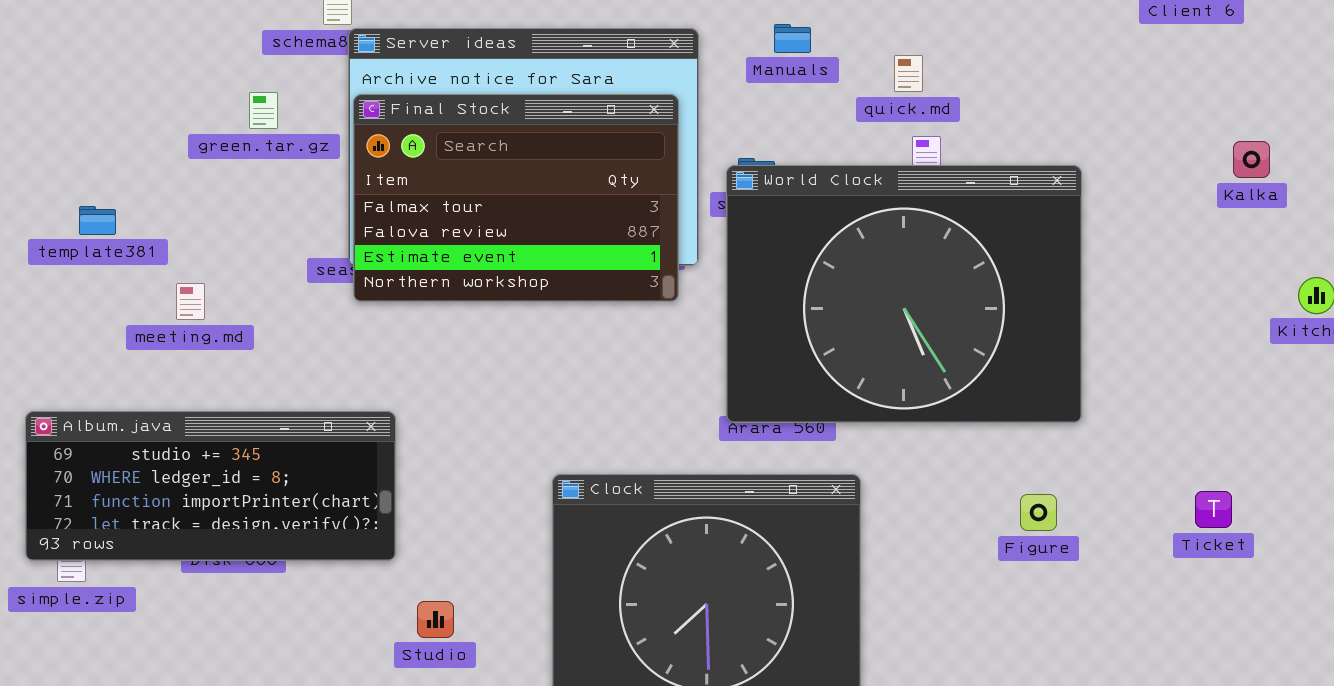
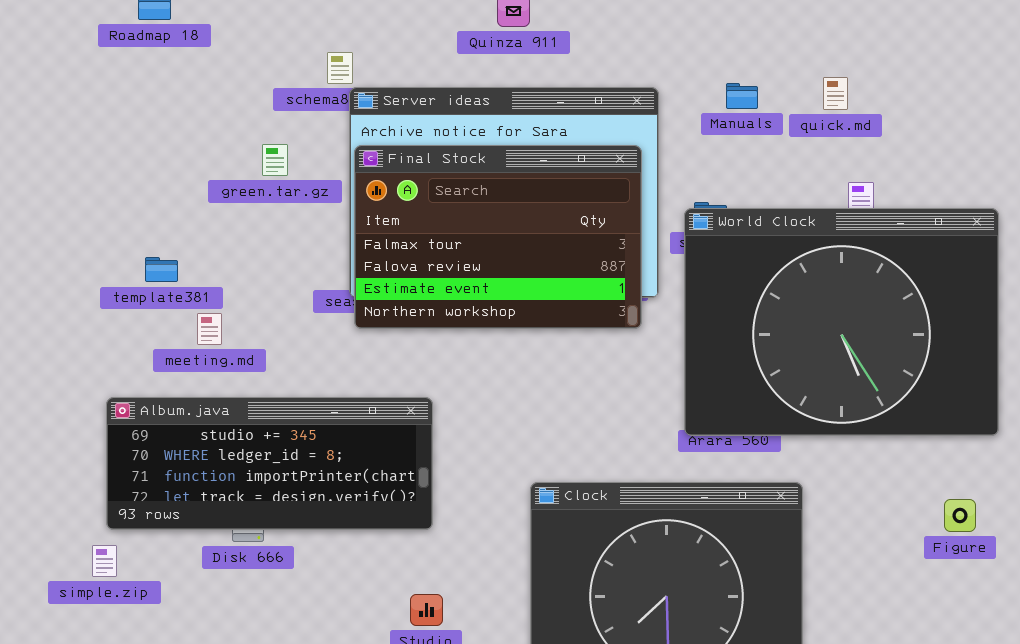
quick.md: [894,55,923,92] -> [823,77,848,110], moved
template381: [79,206,116,235] -> [145,257,178,282], moved
Album.java: [25,411,396,561] -> [106,397,433,530], moved

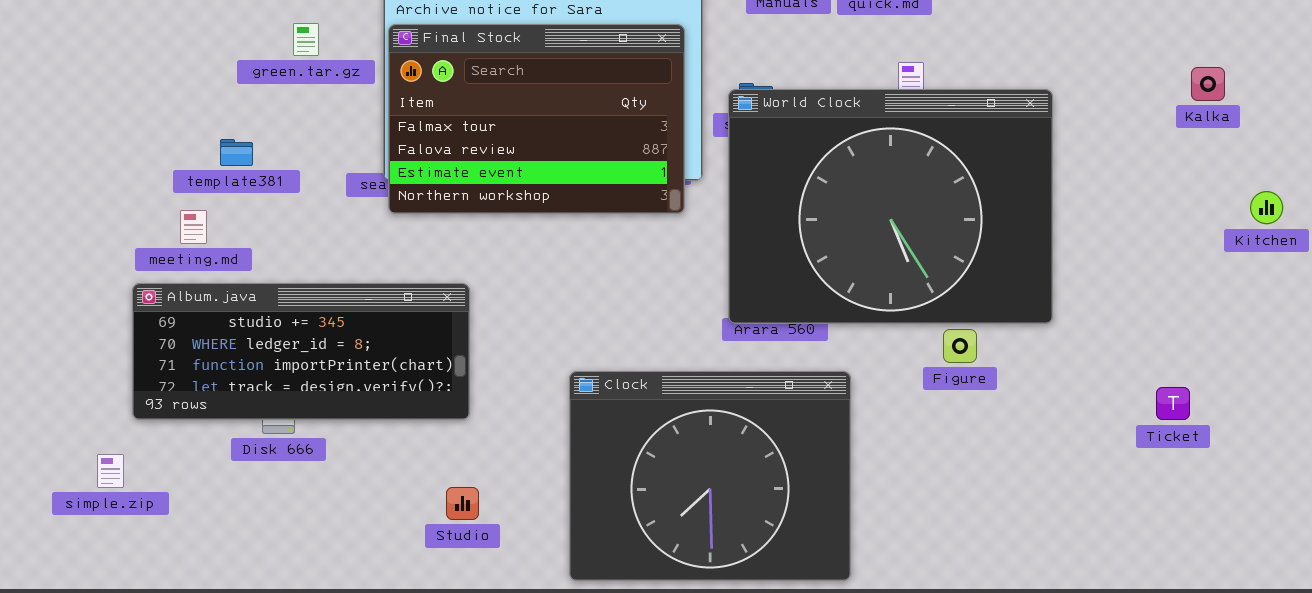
template381: [145,257,178,282] -> [220,139,253,166], moved
meeting.md: [197,313,222,345] -> [180,210,207,244], moved
Figure: [944,499,976,532] -> [943,329,977,363], moved
simple.zip: [92,545,117,577] -> [97,454,124,488], moved

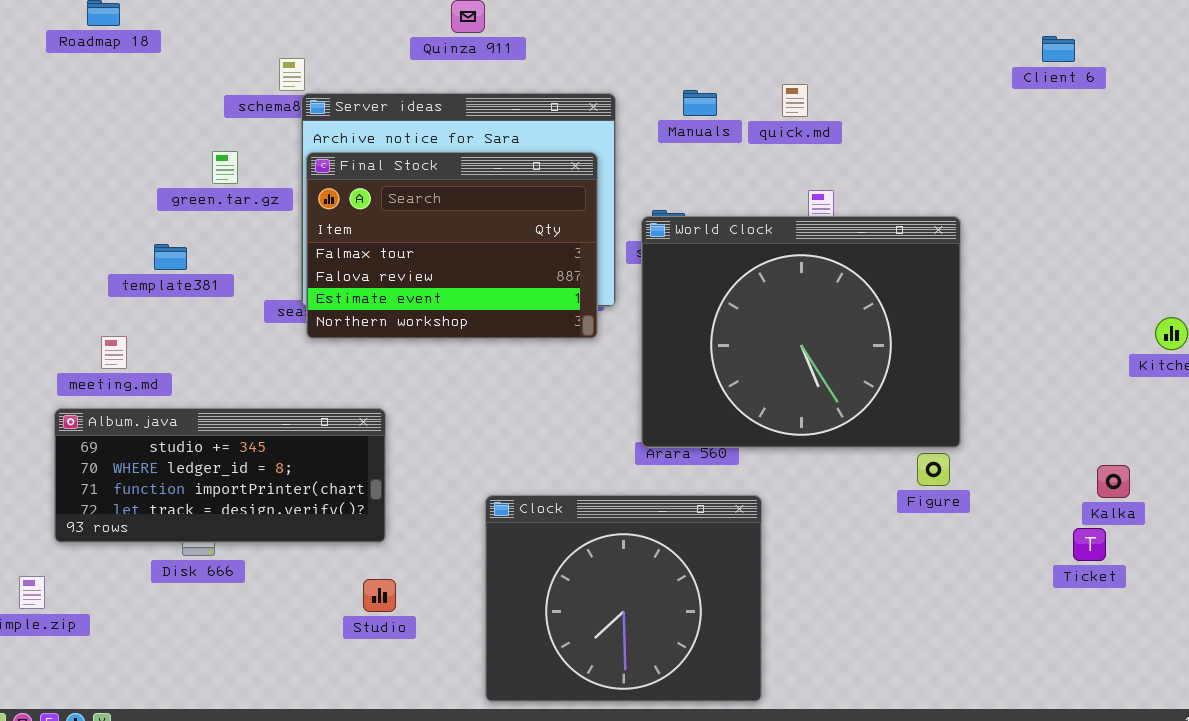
Kalka: [1191,67,1225,101] -> [1097,465,1130,498], moved
template381: [220,139,253,166] -> [154,244,187,270], moved
Figure: [943,329,977,363] -> [917,453,950,486], moved
Ticket: [1156,387,1190,420] -> [1073,528,1106,561], moved
Studio: [446,487,479,520] -> [363,579,396,612], moved

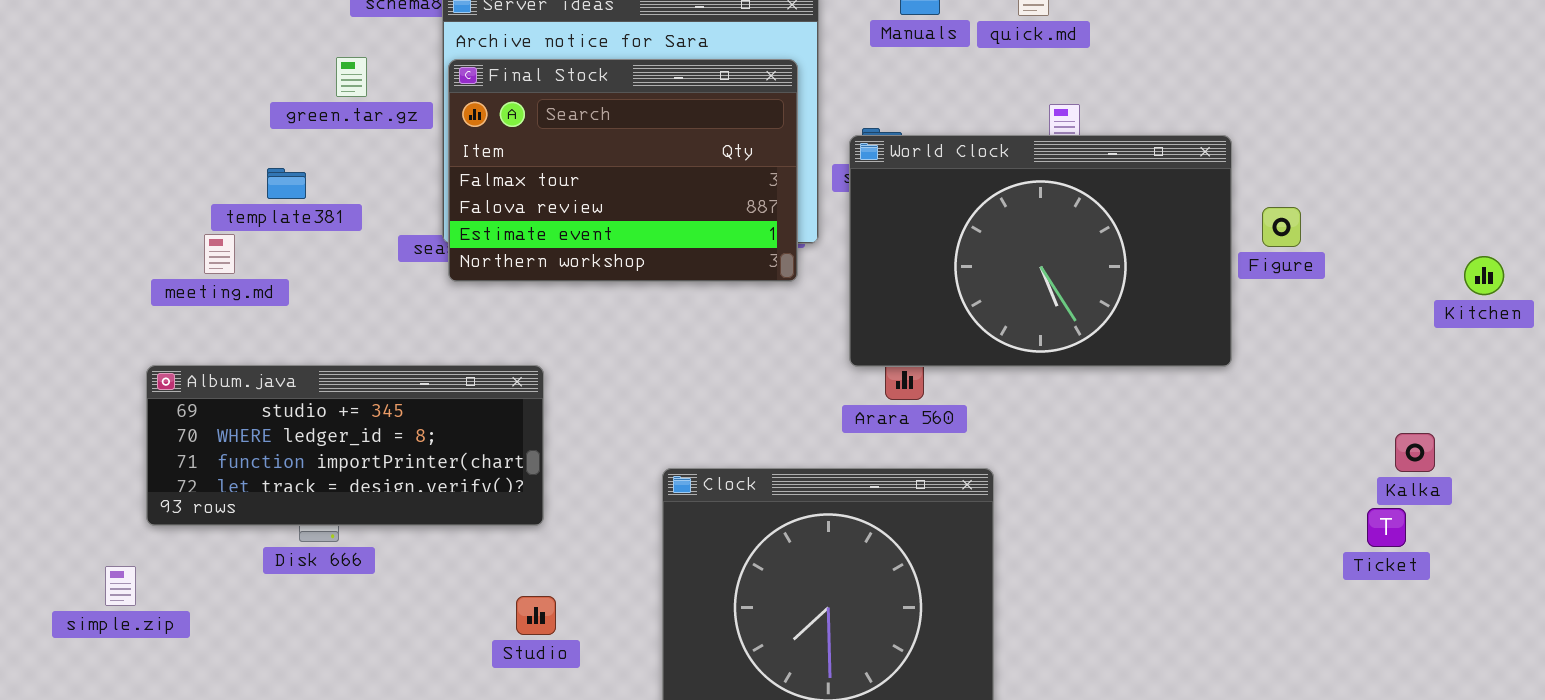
World Clock: [641,216,961,448] -> [849,135,1232,367], resized
meeting.md: [101,336,127,369] -> [204,234,235,274], moved
Figure: [917,453,950,486] -> [1262,207,1301,247], moved
Studio: [363,579,396,612] -> [516,596,556,635], moved

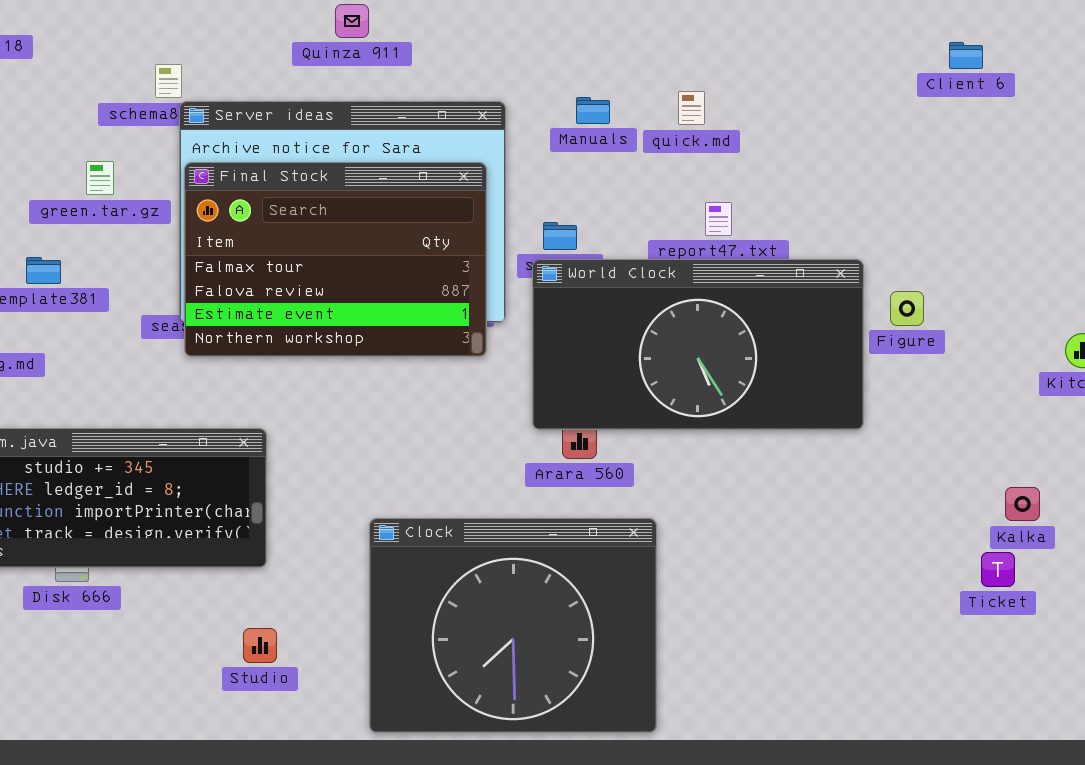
World Clock: [849,135,1232,367] -> [532,259,864,430], resized

